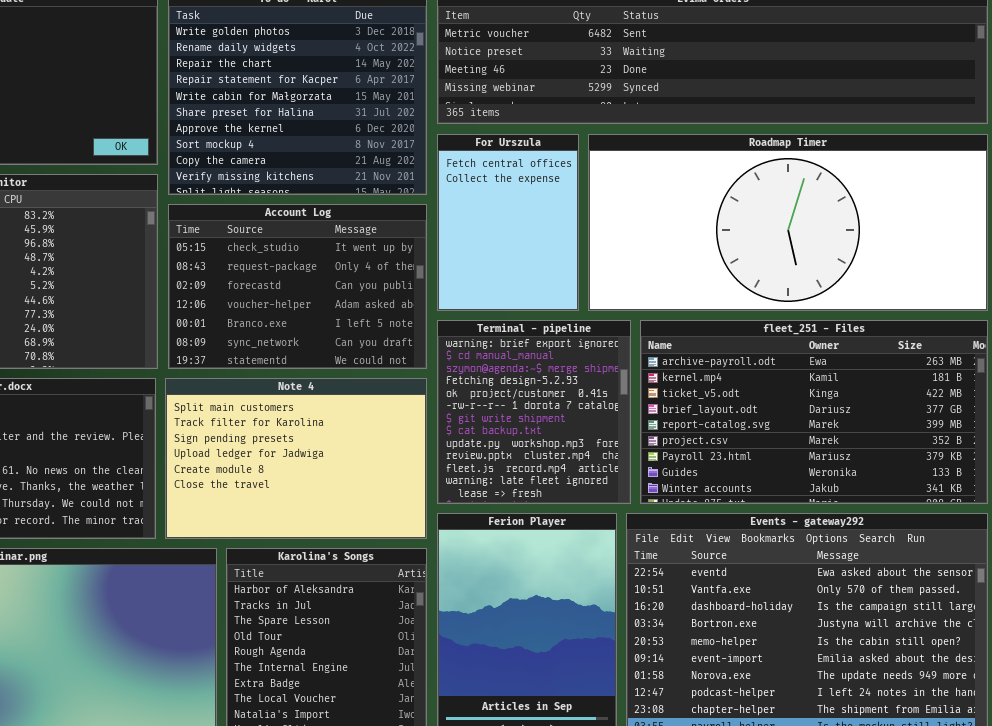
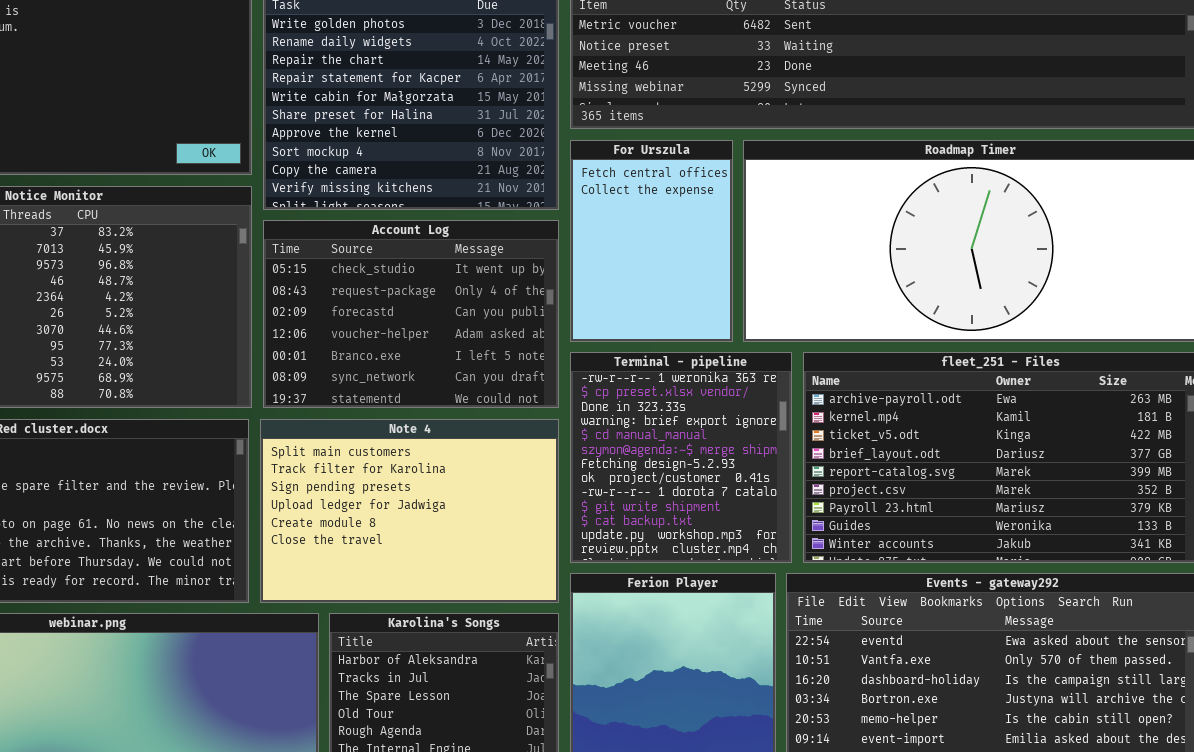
Terminal - pipeline: [437,320,631,504] -> [570,352,792,563], scrolled up 3 rows

